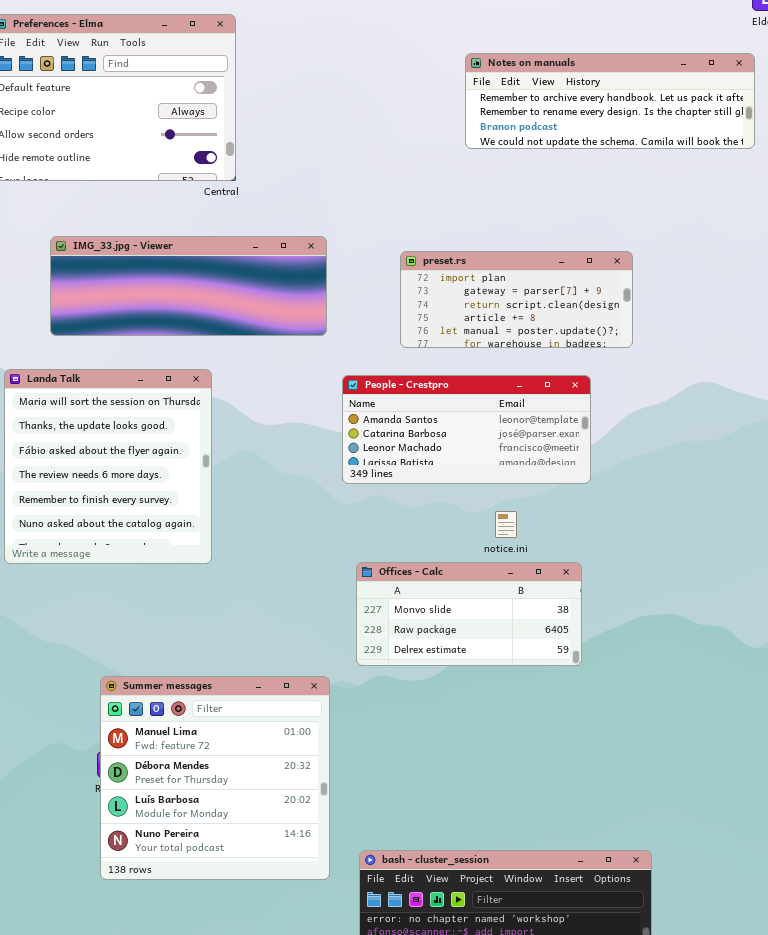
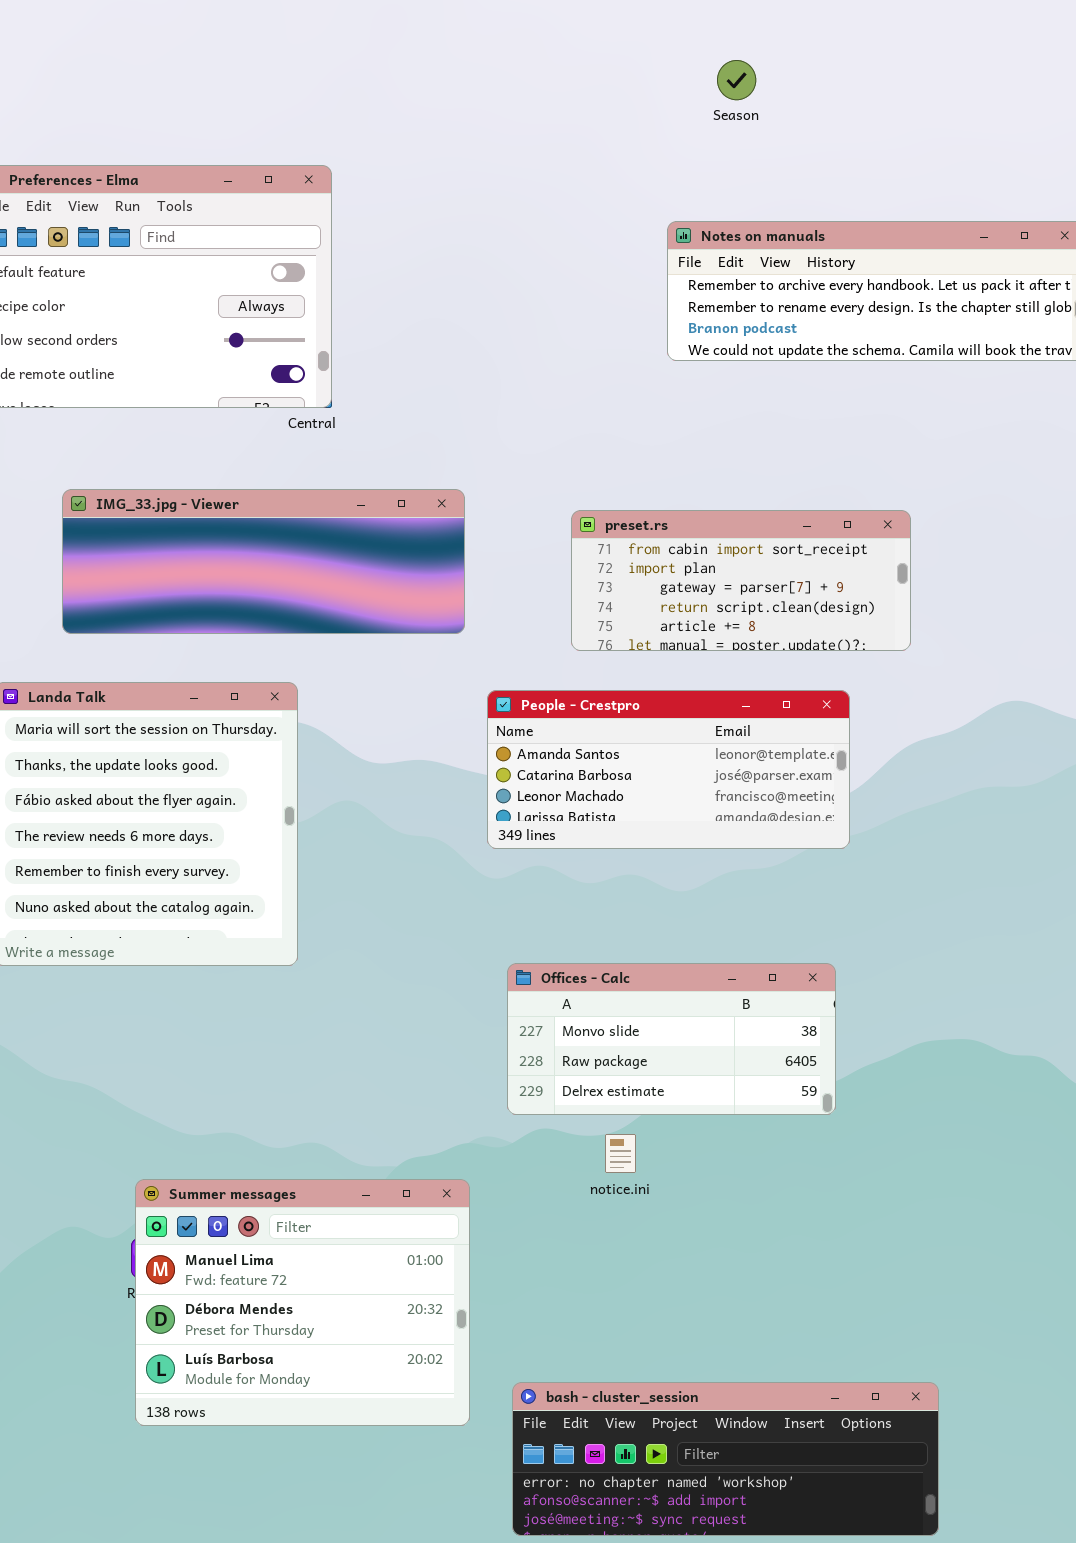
preset.rs: [400,251,633,348] -> [571,510,911,651], scrolled up 1 row
notice.ini: [495,511,517,538] -> [605,1134,636,1173], moved
Summer messages: [100,676,330,880] -> [135,1179,470,1426], resized

